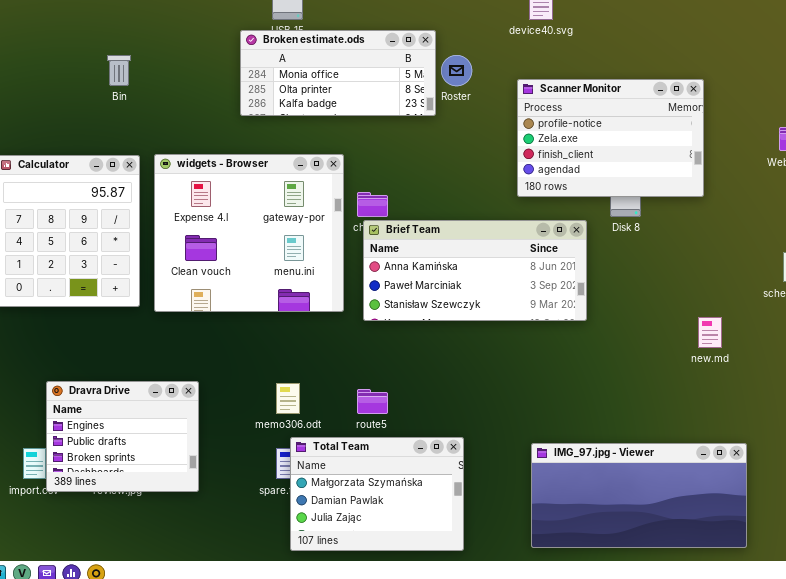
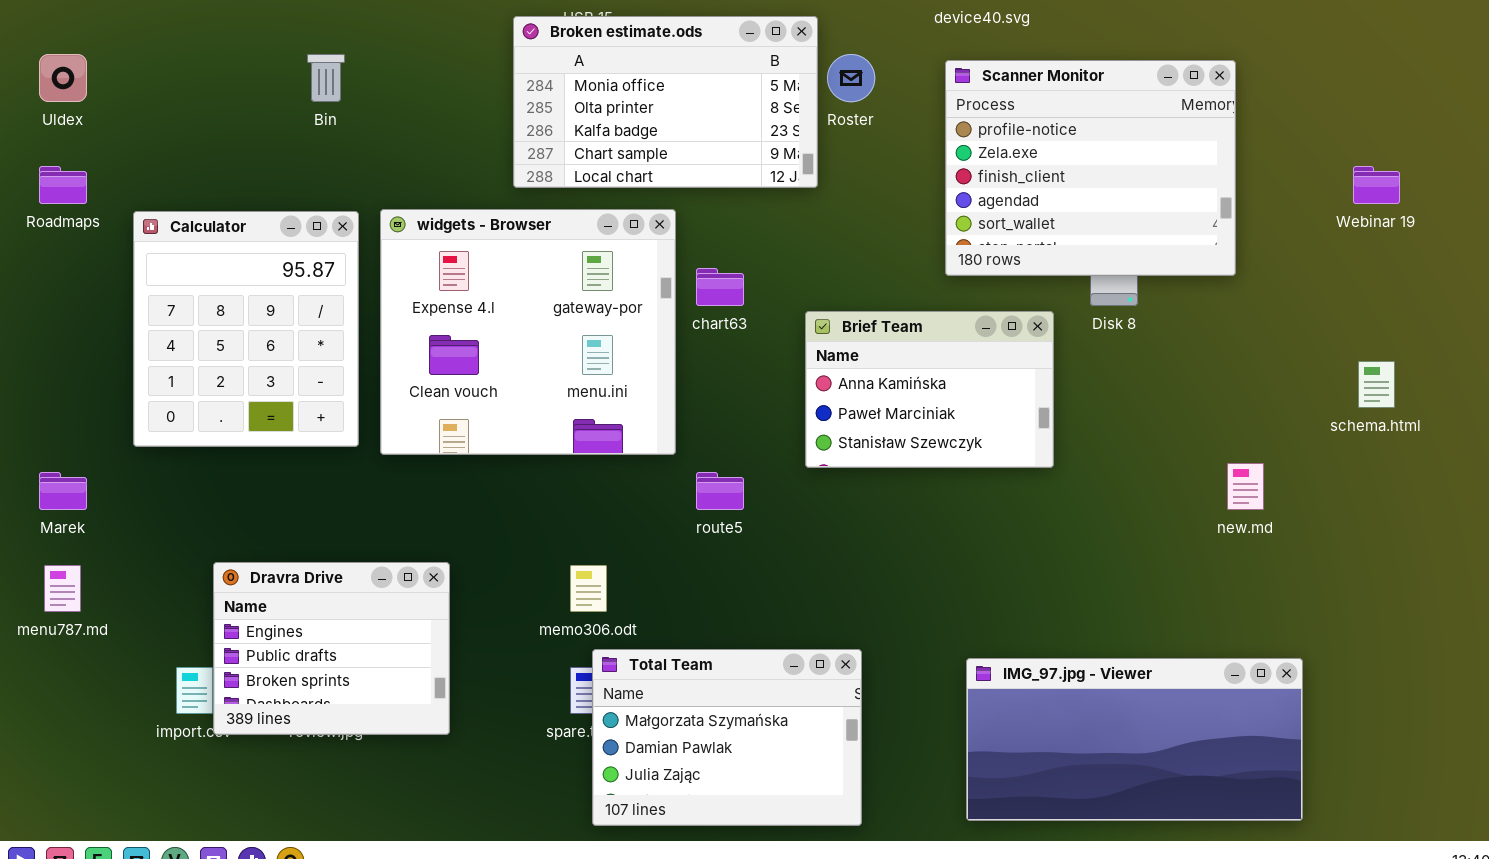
Broken estimate.ods: [240,30,436,116] -> [513,16,818,188], resized
Scanner Monitor: [517,79,704,197] -> [945,60,1236,276], resized
Brief Team: [363,220,587,321] -> [805,311,1054,468], resized
route5: [357,389,388,414] -> [696,472,744,510], moved

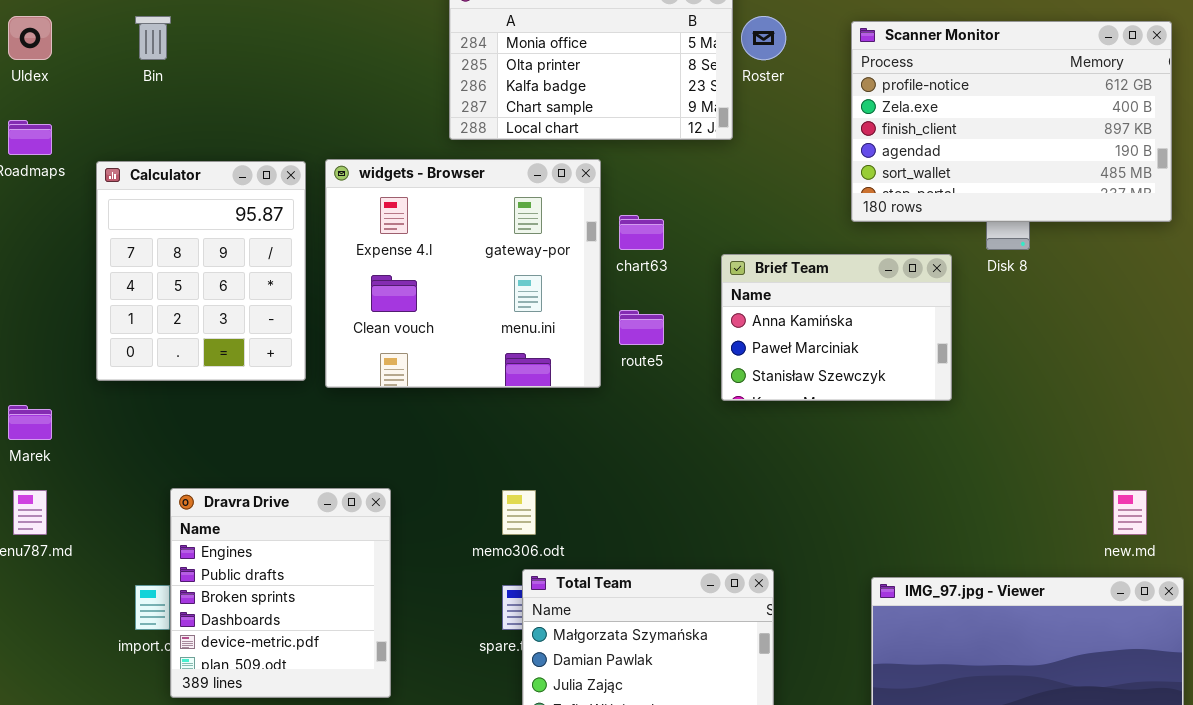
Bin: [307,54,345,102] -> [135,16,171,60], moved
Scanner Monitor: [945,60,1236,276] -> [851,21,1172,222], resized
new.md: [1227,463,1264,510] -> [1113,490,1147,535], moved
route5: [696,472,744,510] -> [619,310,664,345], moved
Dravra Drive: [213,562,450,735] -> [170,488,391,698], resized

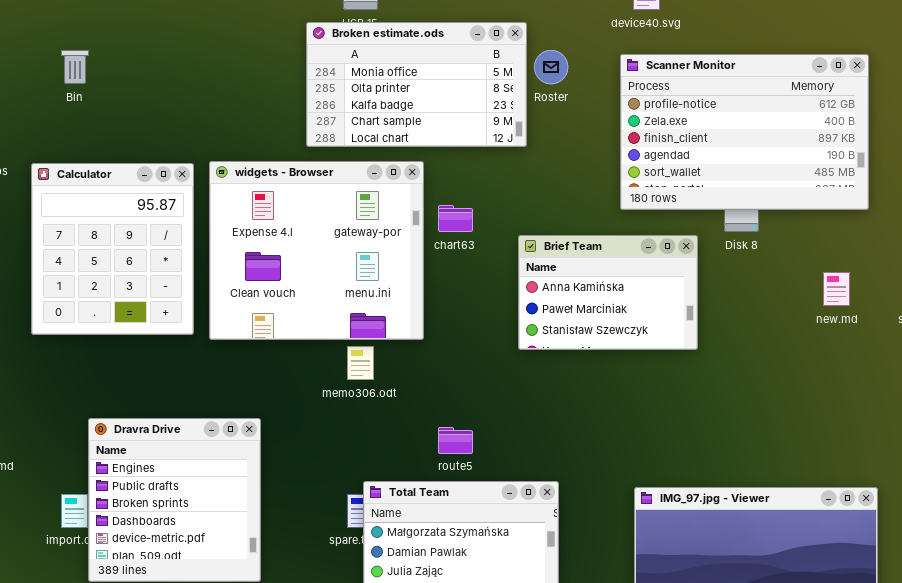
route5: [619,310,664,345] -> [438,427,473,454], moved
memo306.odt: [502,490,536,535] -> [347,346,374,380], moved
new.md: [1113,490,1147,535] -> [823,272,850,306], moved

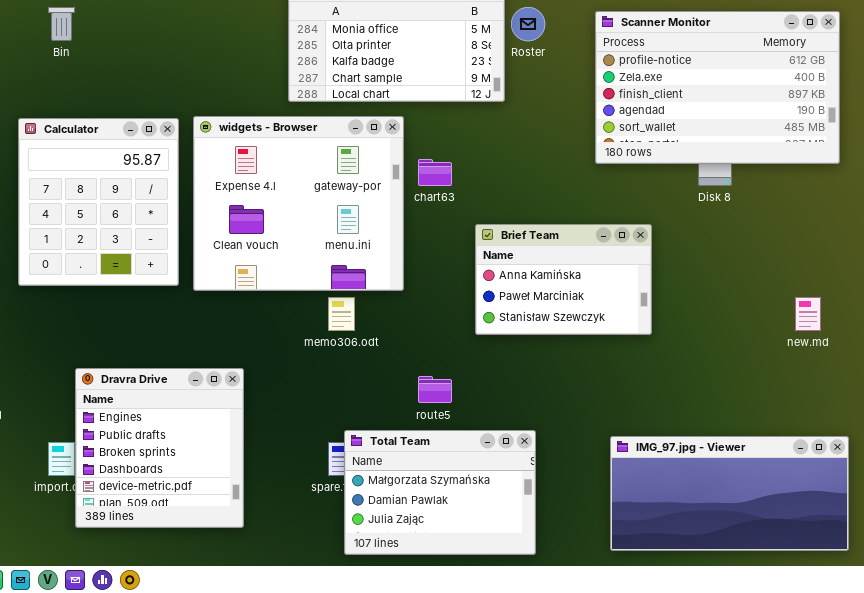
Brief Team: [518,235,698,350] -> [475,224,652,335], moved
new.md: [823,272,850,306] -> [795,297,821,331], moved

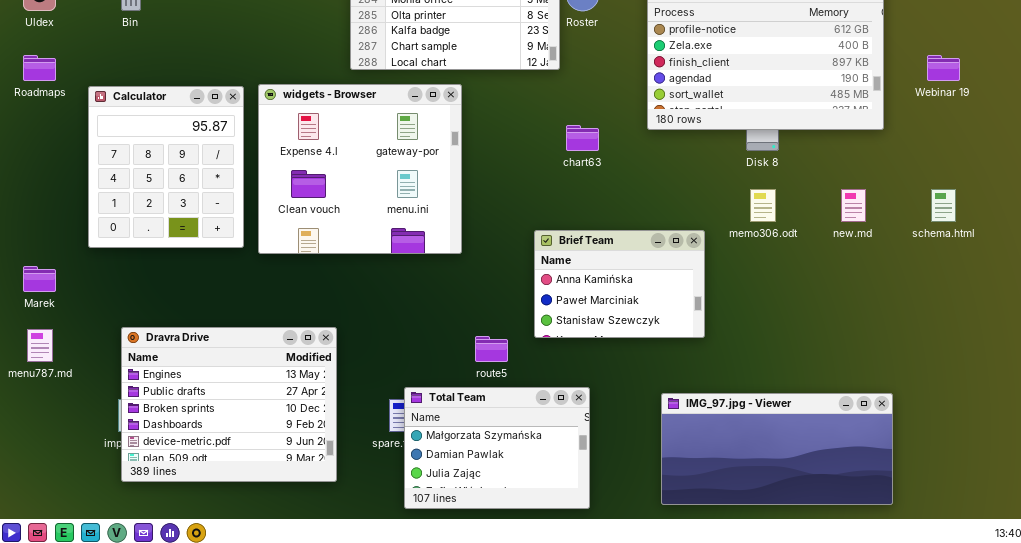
chart63: [418,159,452,186] -> [566,125,599,151], moved
Brief Team: [475,224,652,335] -> [534,230,705,338], moved
memo306.odt: [328,297,355,331] -> [750,189,776,222], moved
new.md: [795,297,821,331] -> [841,189,866,222], moved
Dravra Drive: [75,368,244,528] -> [121,327,337,482], moved, resized

